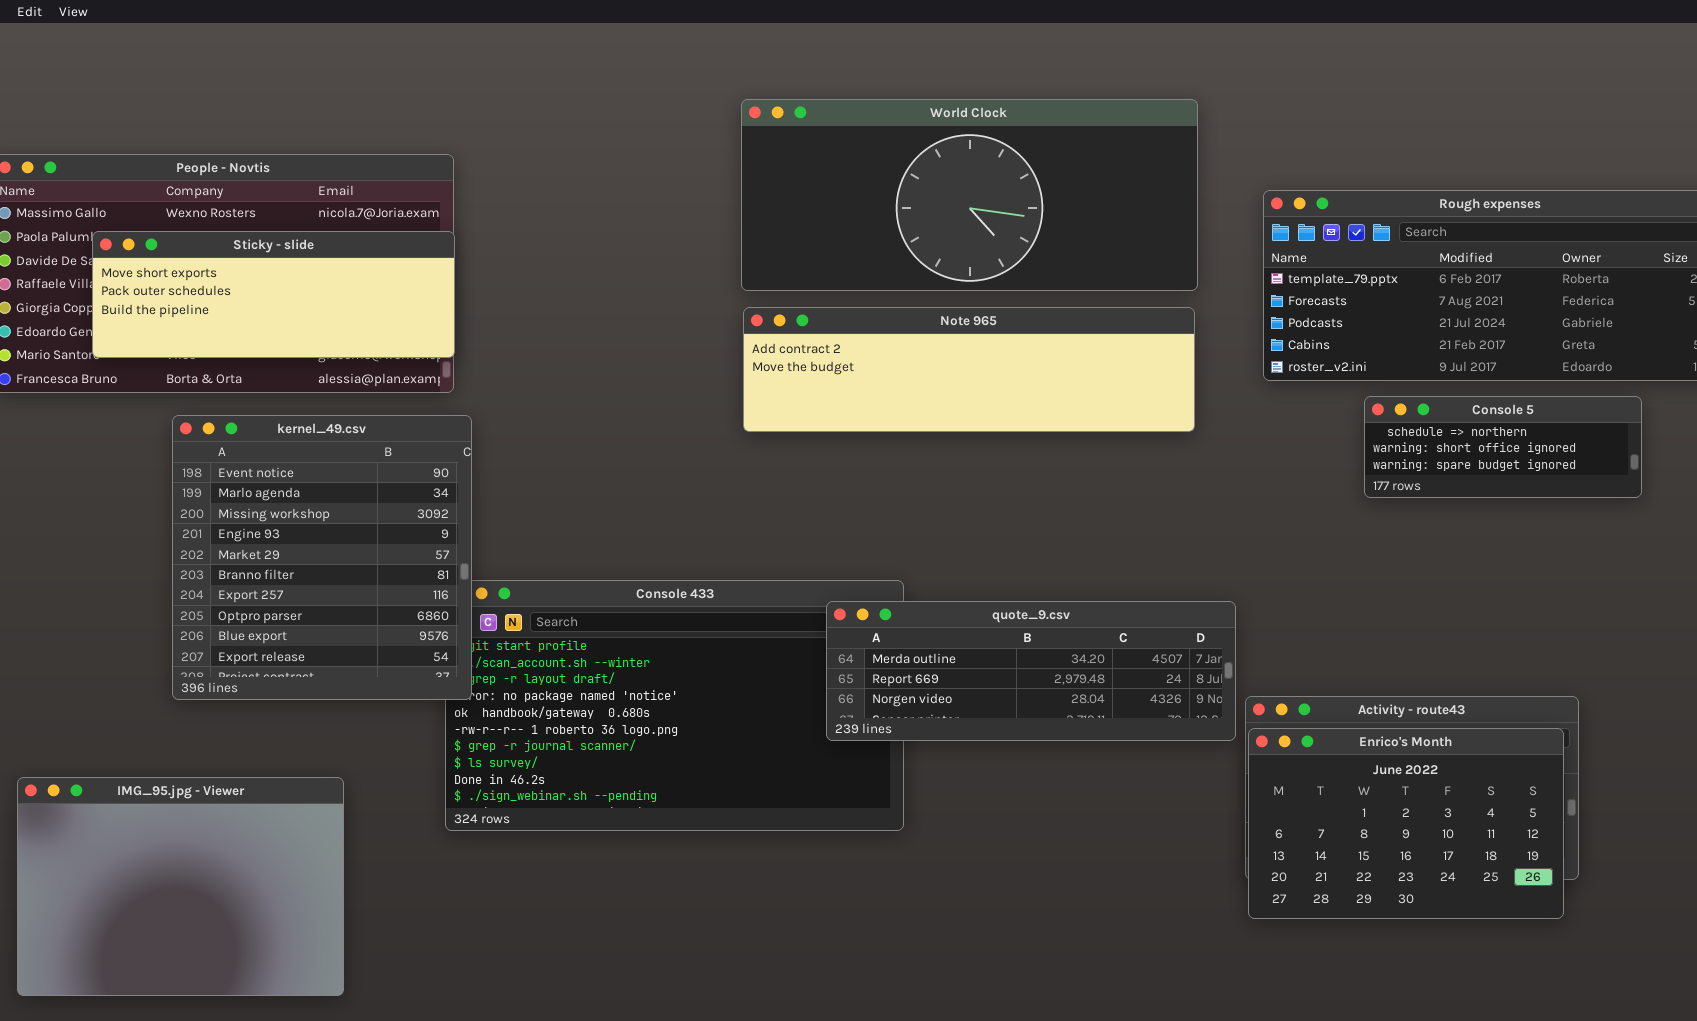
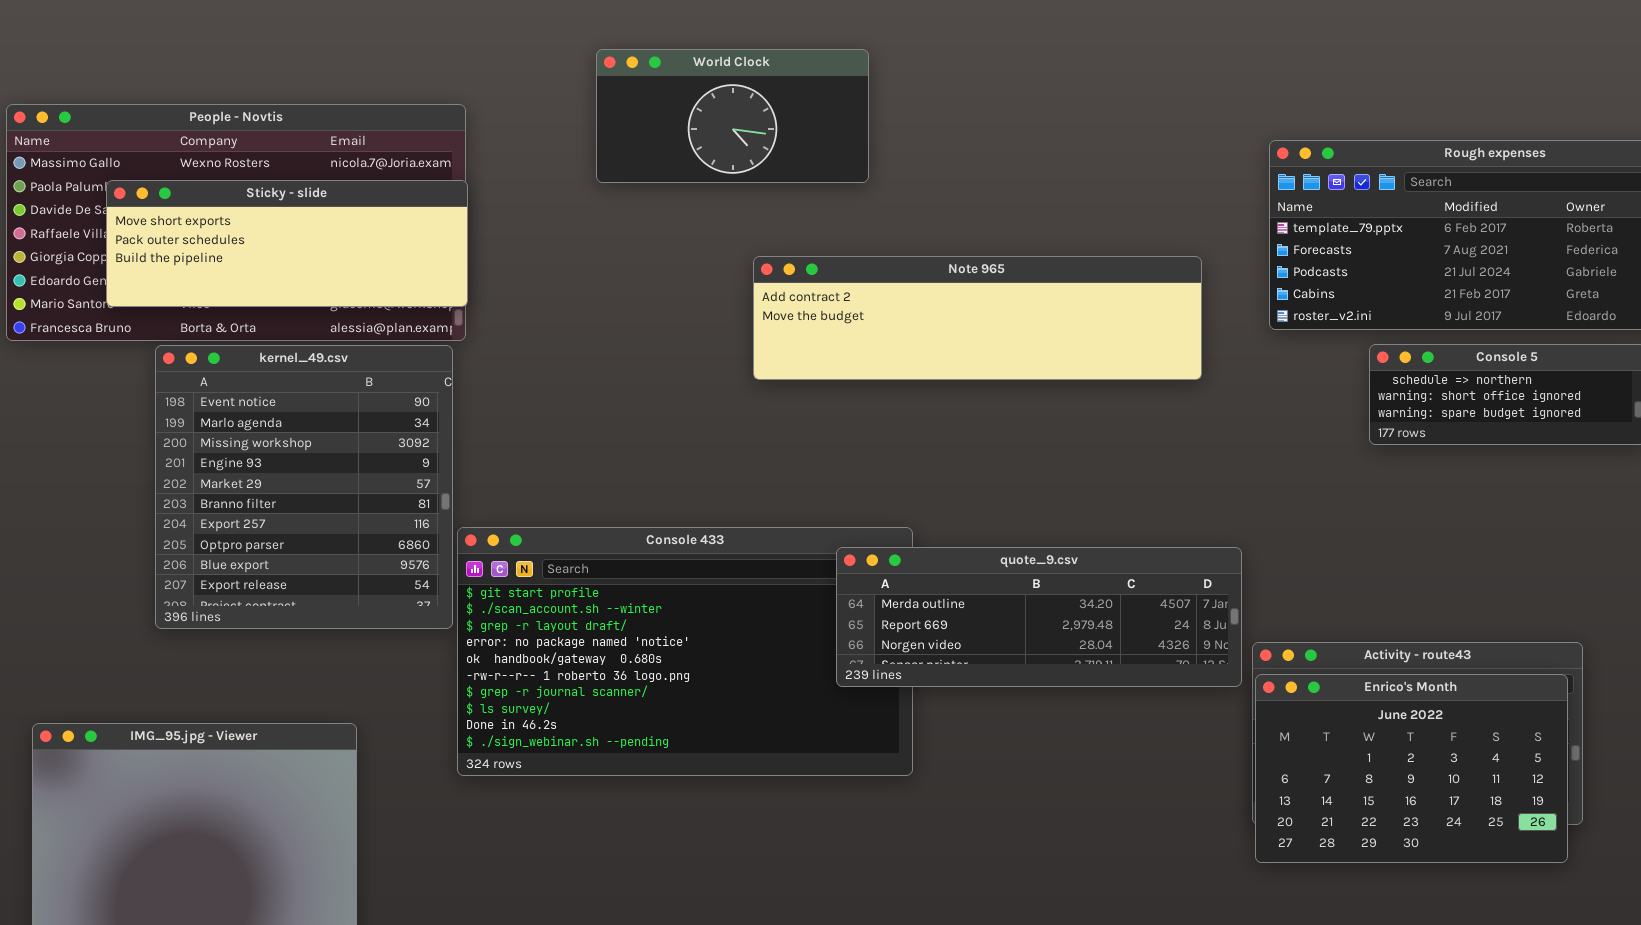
World Clock: [741,99,1198,291] -> [596,49,869,183], moved, resized
kernel_49.csv: [172,415,472,700] -> [155,345,453,629], moved

